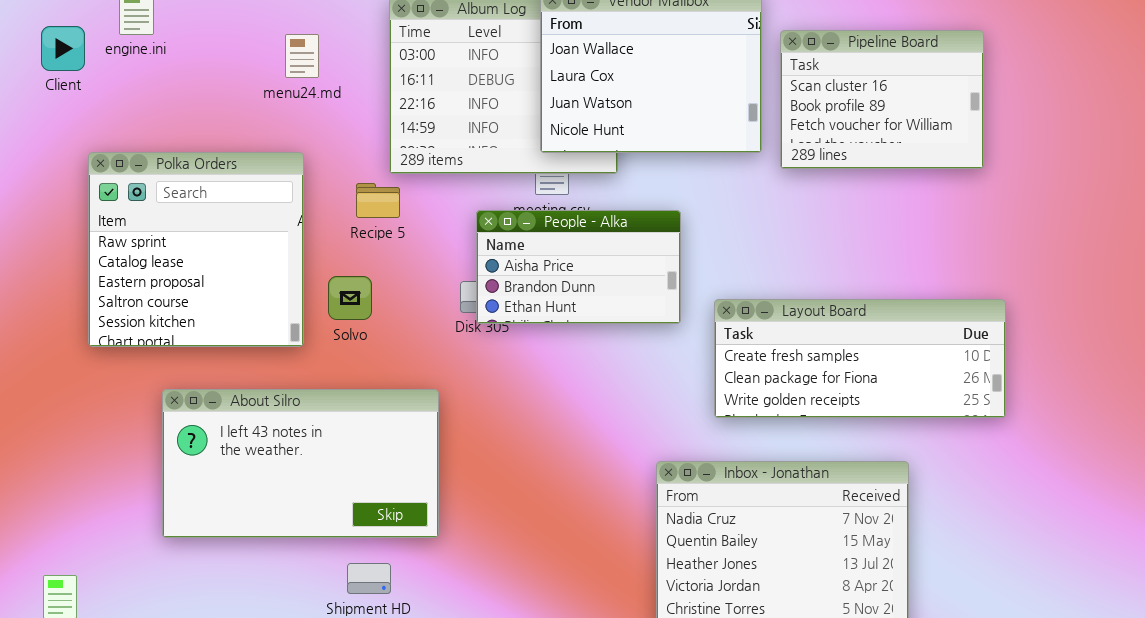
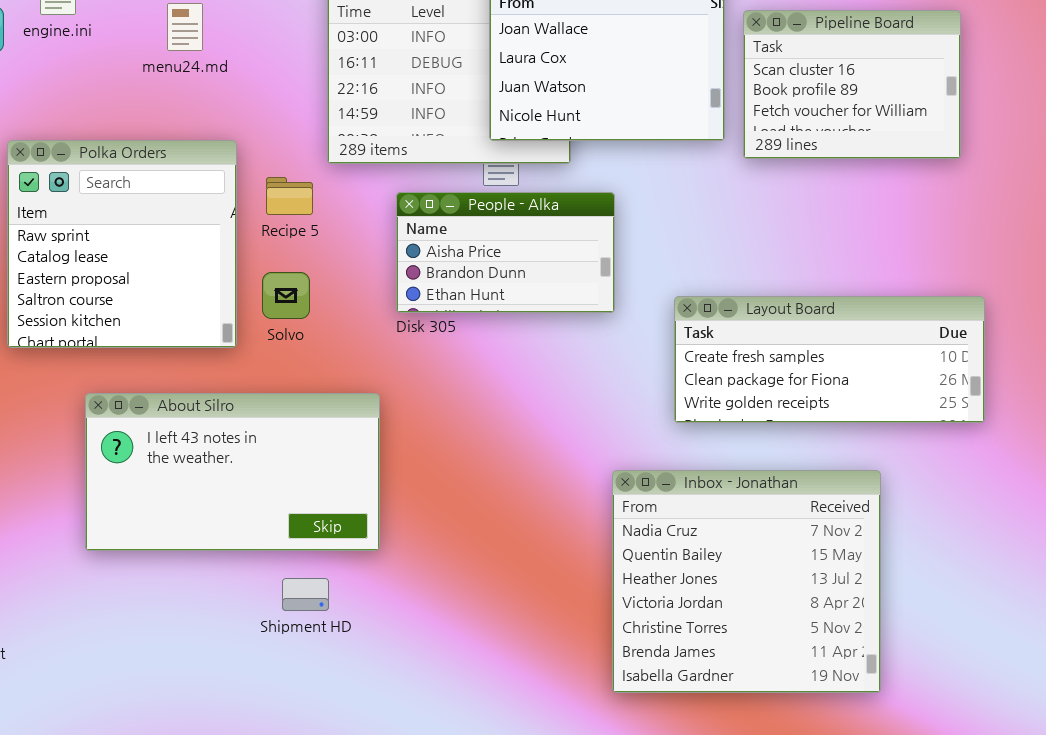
menu24.md: [285,34,319,78] -> [167,3,203,51], moved
Recipe 5: [356,183,400,218] -> [266,177,313,215], moved
People - Alka: [476,210,681,324] -> [396,192,615,313], moved

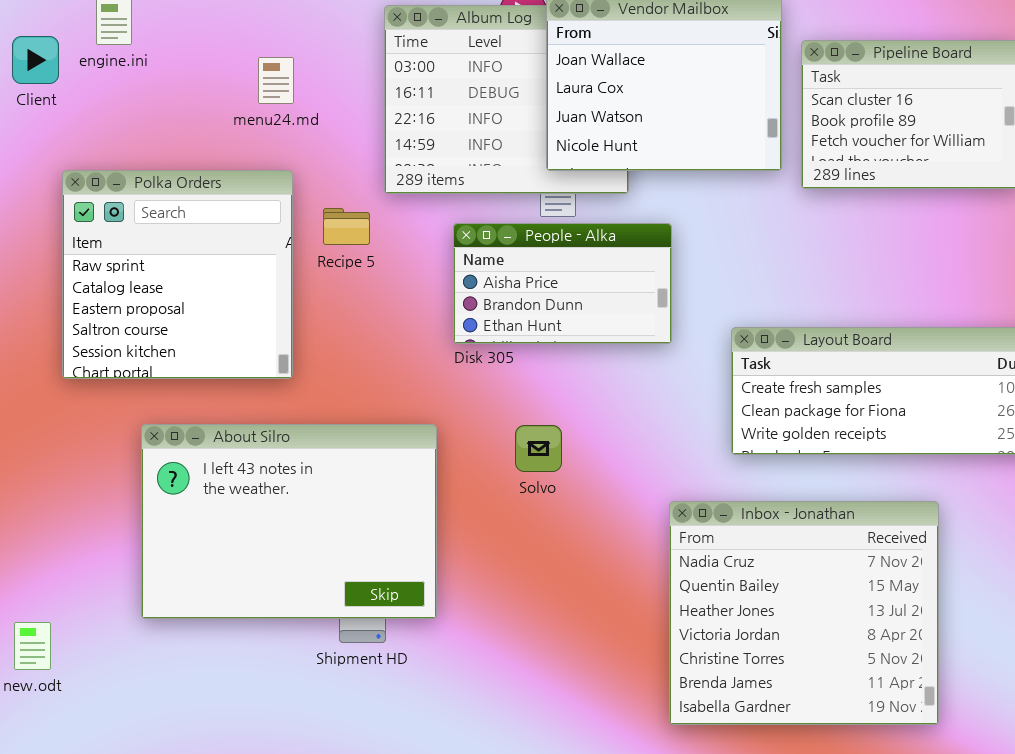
menu24.md: [167,3,203,51] -> [258,57,294,104], moved
Solvo: [262,272,310,319] -> [515,425,562,472], moved
About Silro: [85,393,380,551] -> [141,424,437,619], resized

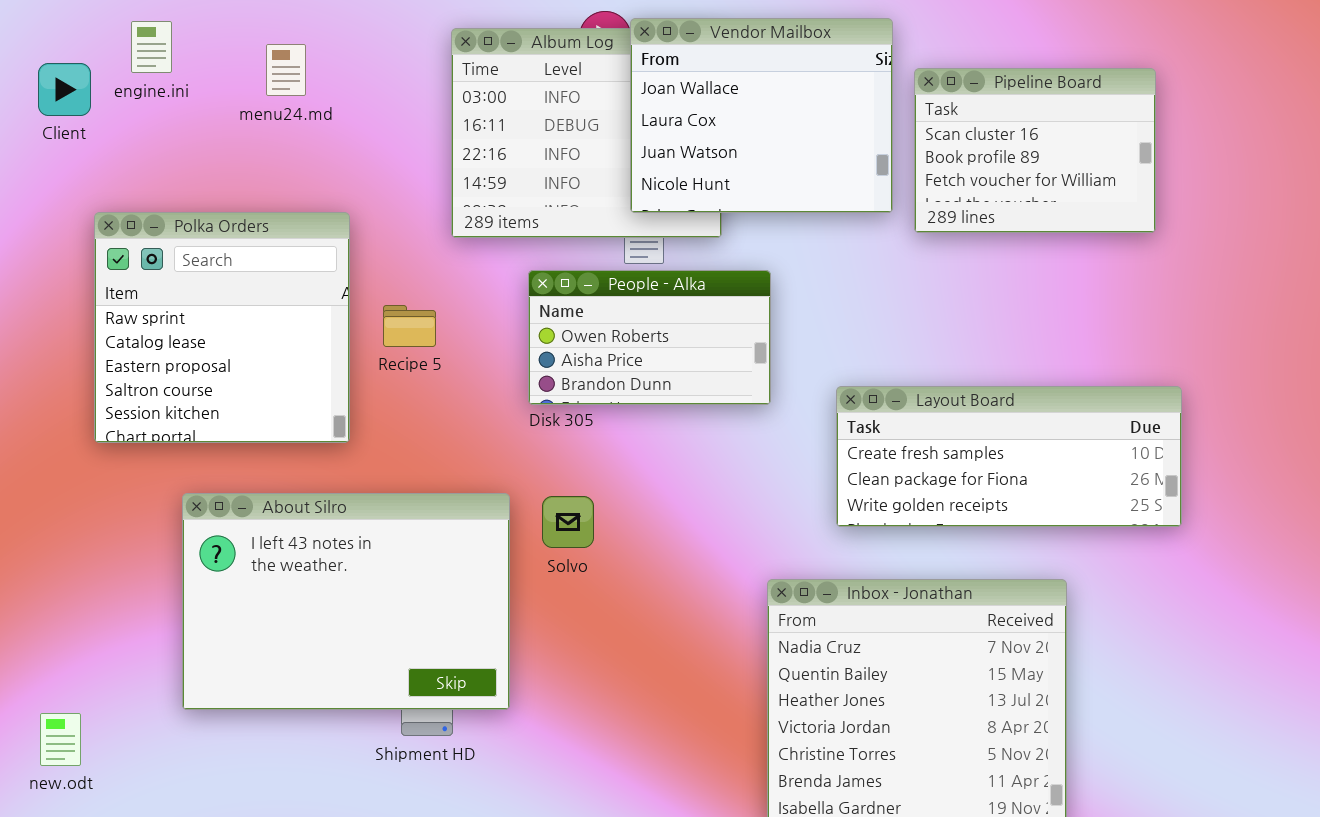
menu24.md: [258,57,294,104] -> [266,44,306,96], moved
Recipe 5: [323,208,370,245] -> [383,305,436,347], moved
People - Alka: [453,223,672,344] -> [528,270,771,405], scrolled up 1 row
Solvo: [515,425,562,472] -> [542,496,594,548], moved

